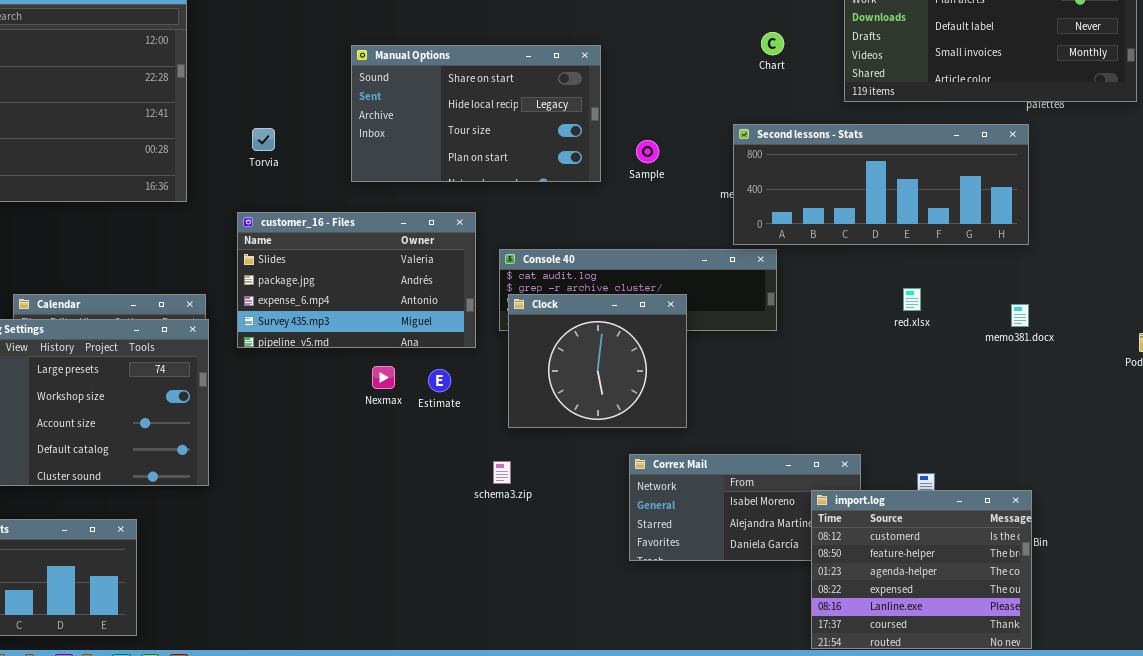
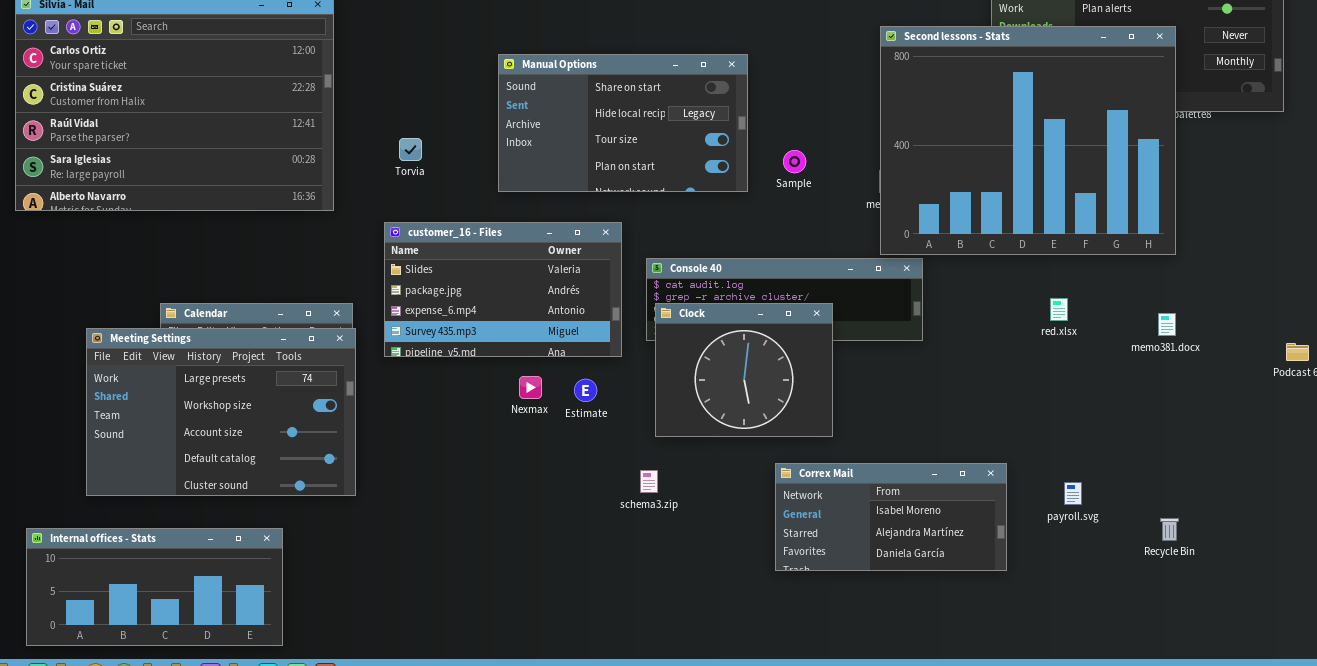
Second lessons - Stats: [733,124,1029,245] -> [880,26,1176,255], resized
import.log: [811,490,1032,649] -> none, closed

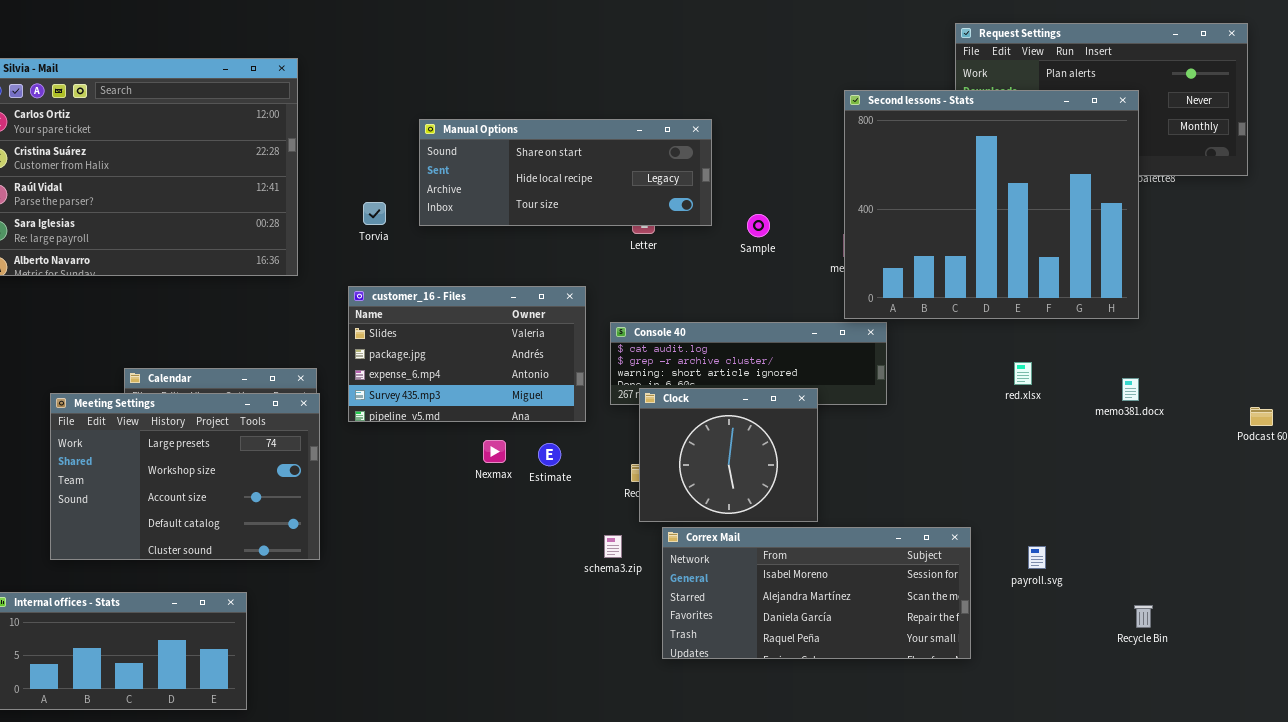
Manual Options: [498,54,748,192] -> [419,119,712,226], resized
Clock: [655,303,833,437] -> [639,388,818,522], moved
Correx Mail: [775,463,1007,571] -> [662,527,971,659], resized
Recycle Bin: [1160,518,1179,541] -> [1134,605,1153,628], moved

